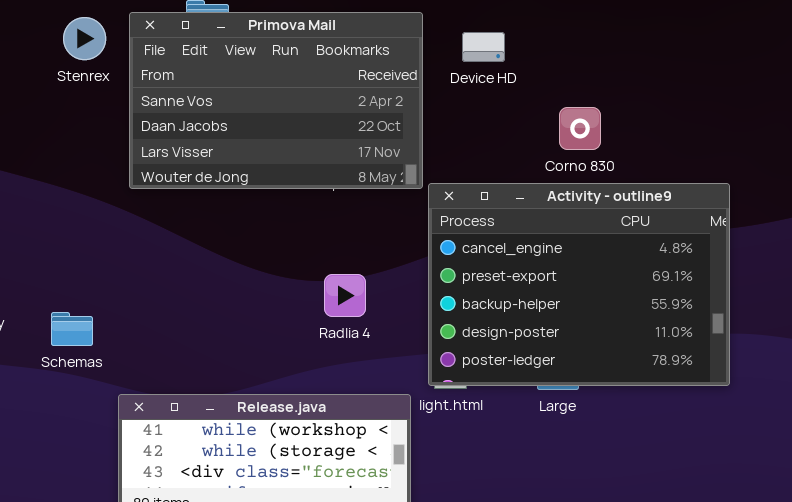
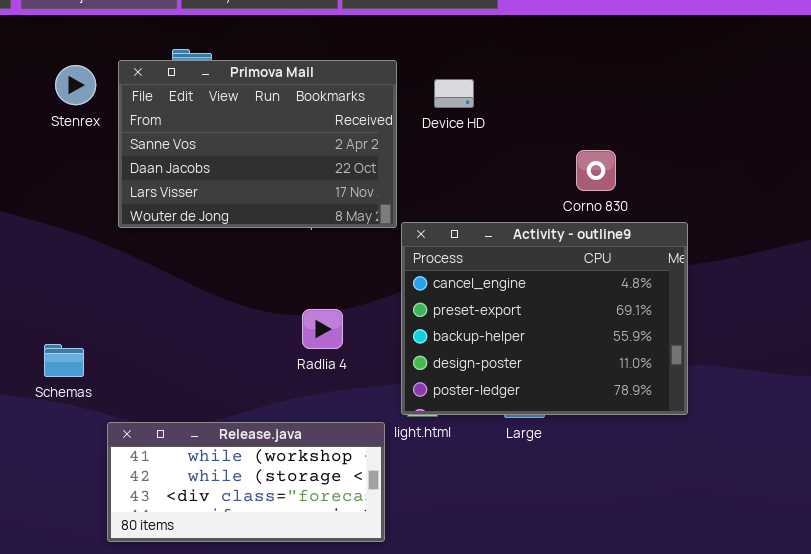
Corno 830: [559,107,601,150] -> [576,150,616,191], moved

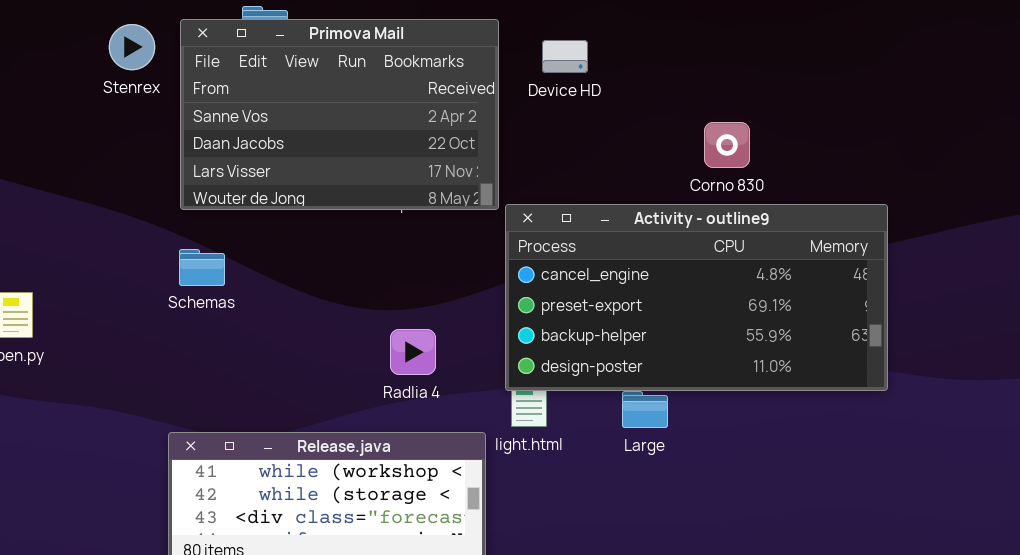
Activity - outline9: [401,222,688,415] -> [505,204,888,391], resized
Radlia 4: [302,309,343,349] -> [390,329,436,375], moved
Schemas: [44,344,84,377] -> [179,249,225,286], moved

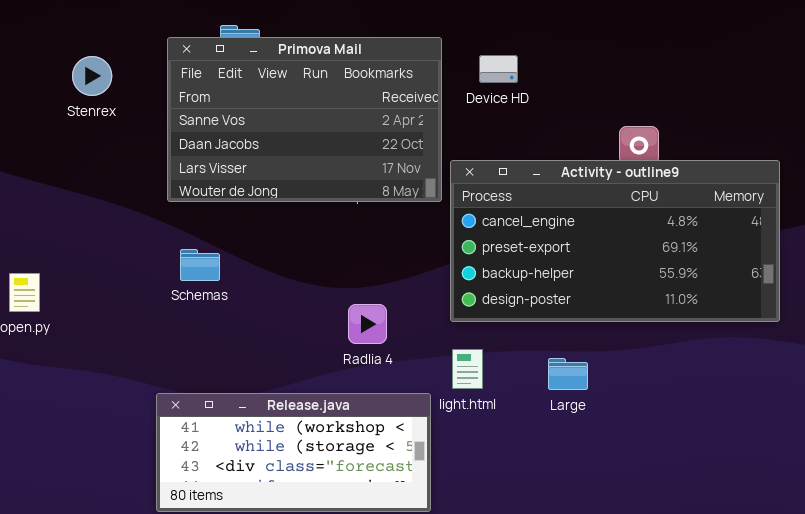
Stenrex: [109,24,155,70] -> [72,56,112,96], moved
Activity - outline9: [505,204,888,391] -> [450,160,780,322], moved
Schemas: [179,249,225,286] -> [180,249,220,281], moved

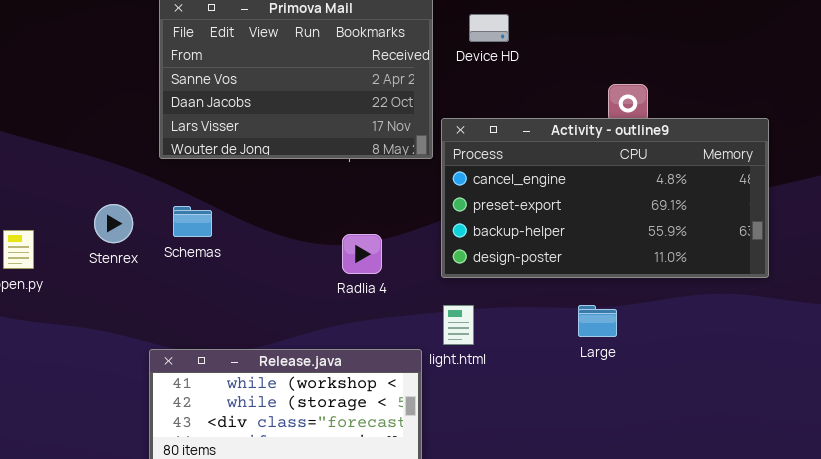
Stenrex: [72,56,112,96] -> [94,204,133,243], moved
Radlia 4: [348,304,387,344] -> [342,234,382,274], moved
Large: [548,358,588,390] -> [578,305,617,337], moved

